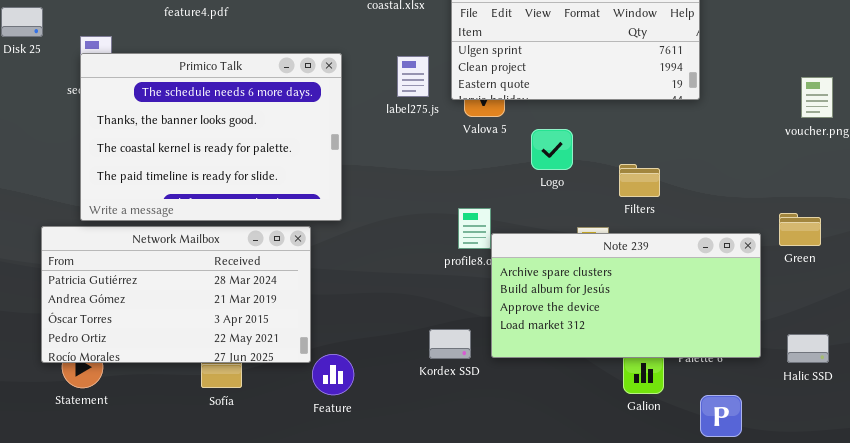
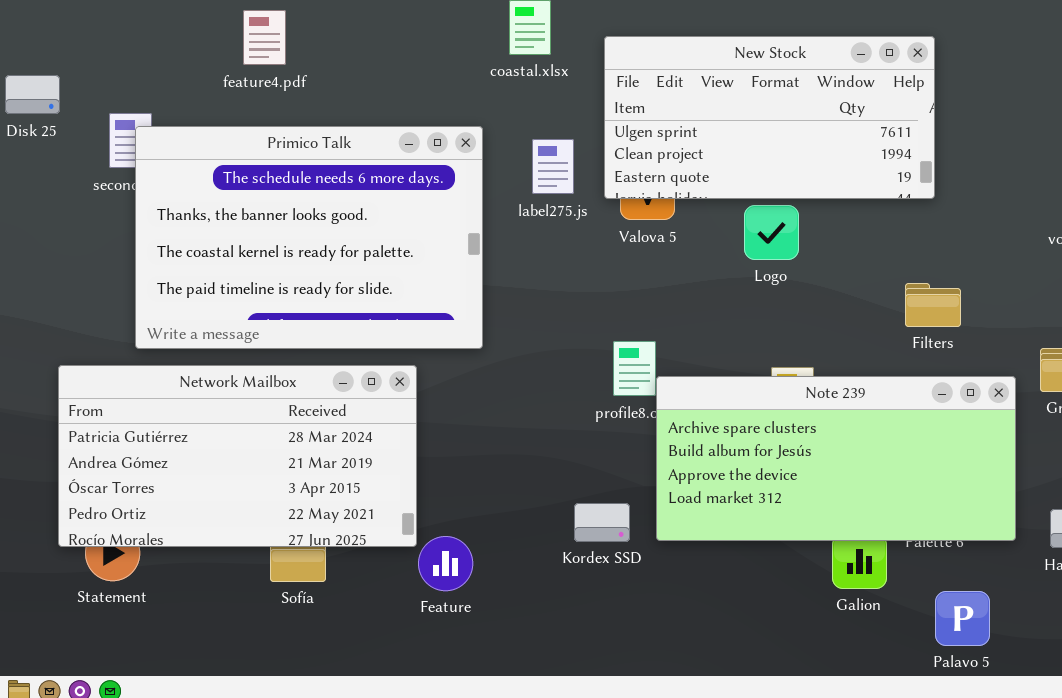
Primico Talk: [80,53,342,221] -> [135,126,483,349], moved
Logo: [531,129,573,170] -> [744,205,799,260], moved
Filters: [619,164,660,197] -> [905,283,961,327], moved

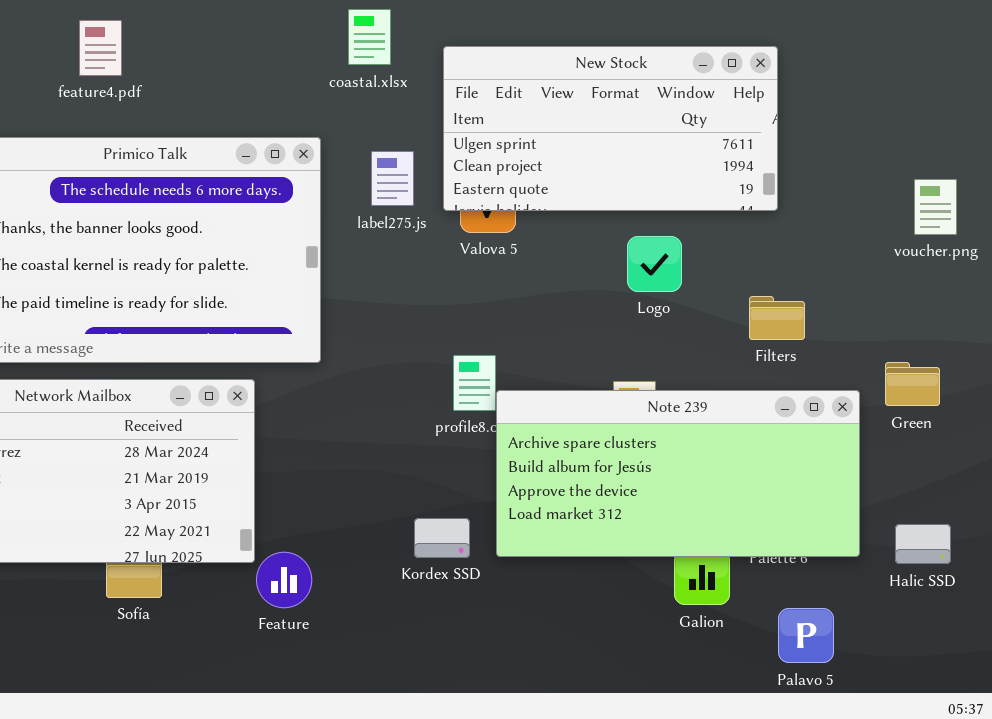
Logo: [744,205,799,260] -> [627,236,682,292], moved

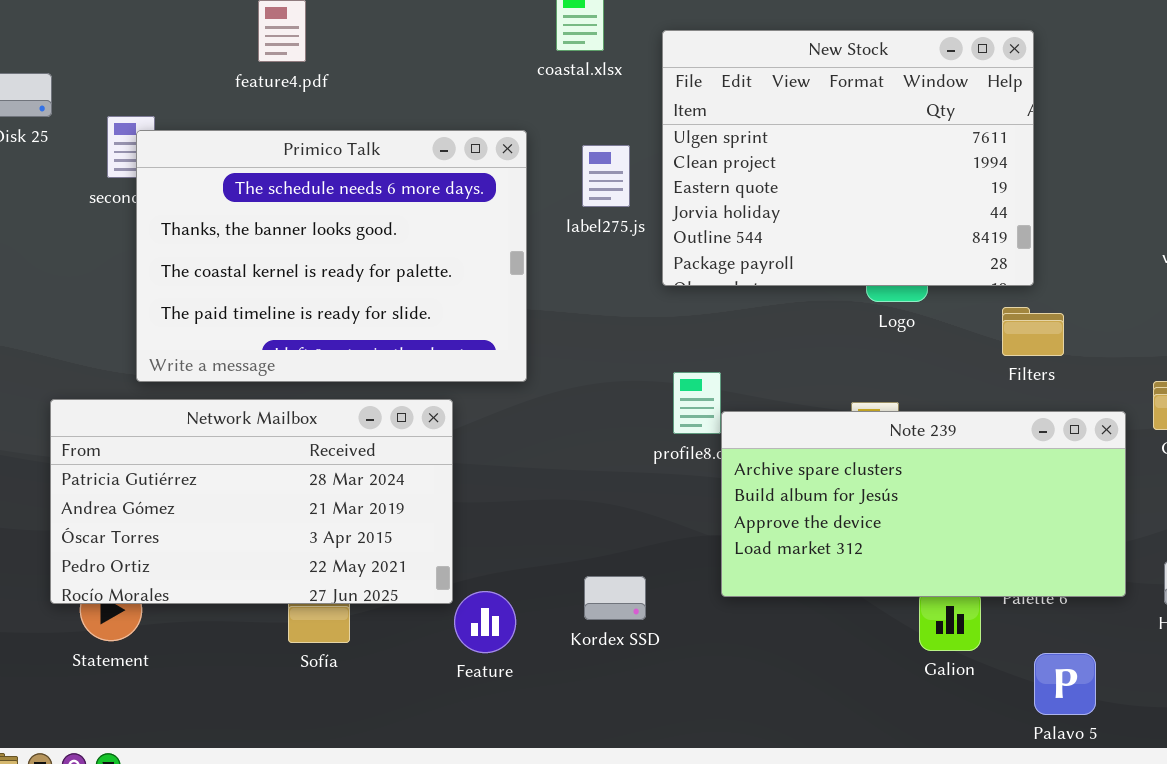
New Stock: [443,46,778,211] -> [662,30,1034,286], resized
Kordex SSD: [414,518,470,558] -> [584,576,646,620], moved

